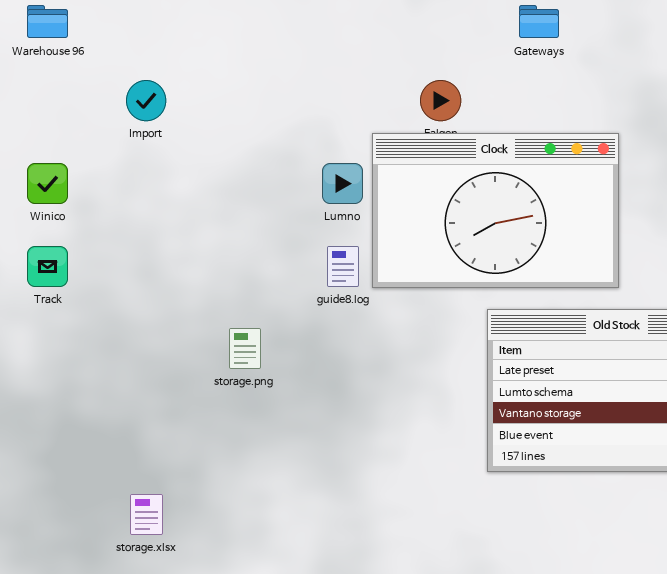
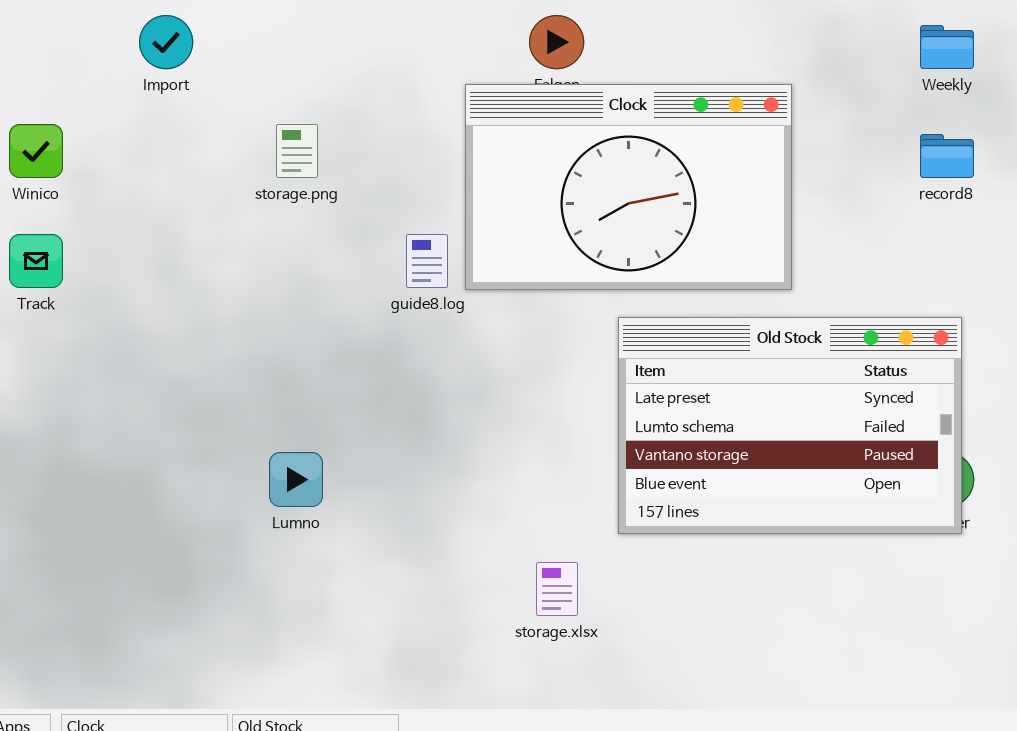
Lumno: [322,163,363,204] -> [269,452,323,507], moved
storage.png: [229,328,261,369] -> [276,124,318,178], moved
storage.xlsx: [130,494,163,535] -> [536,562,578,616], moved

